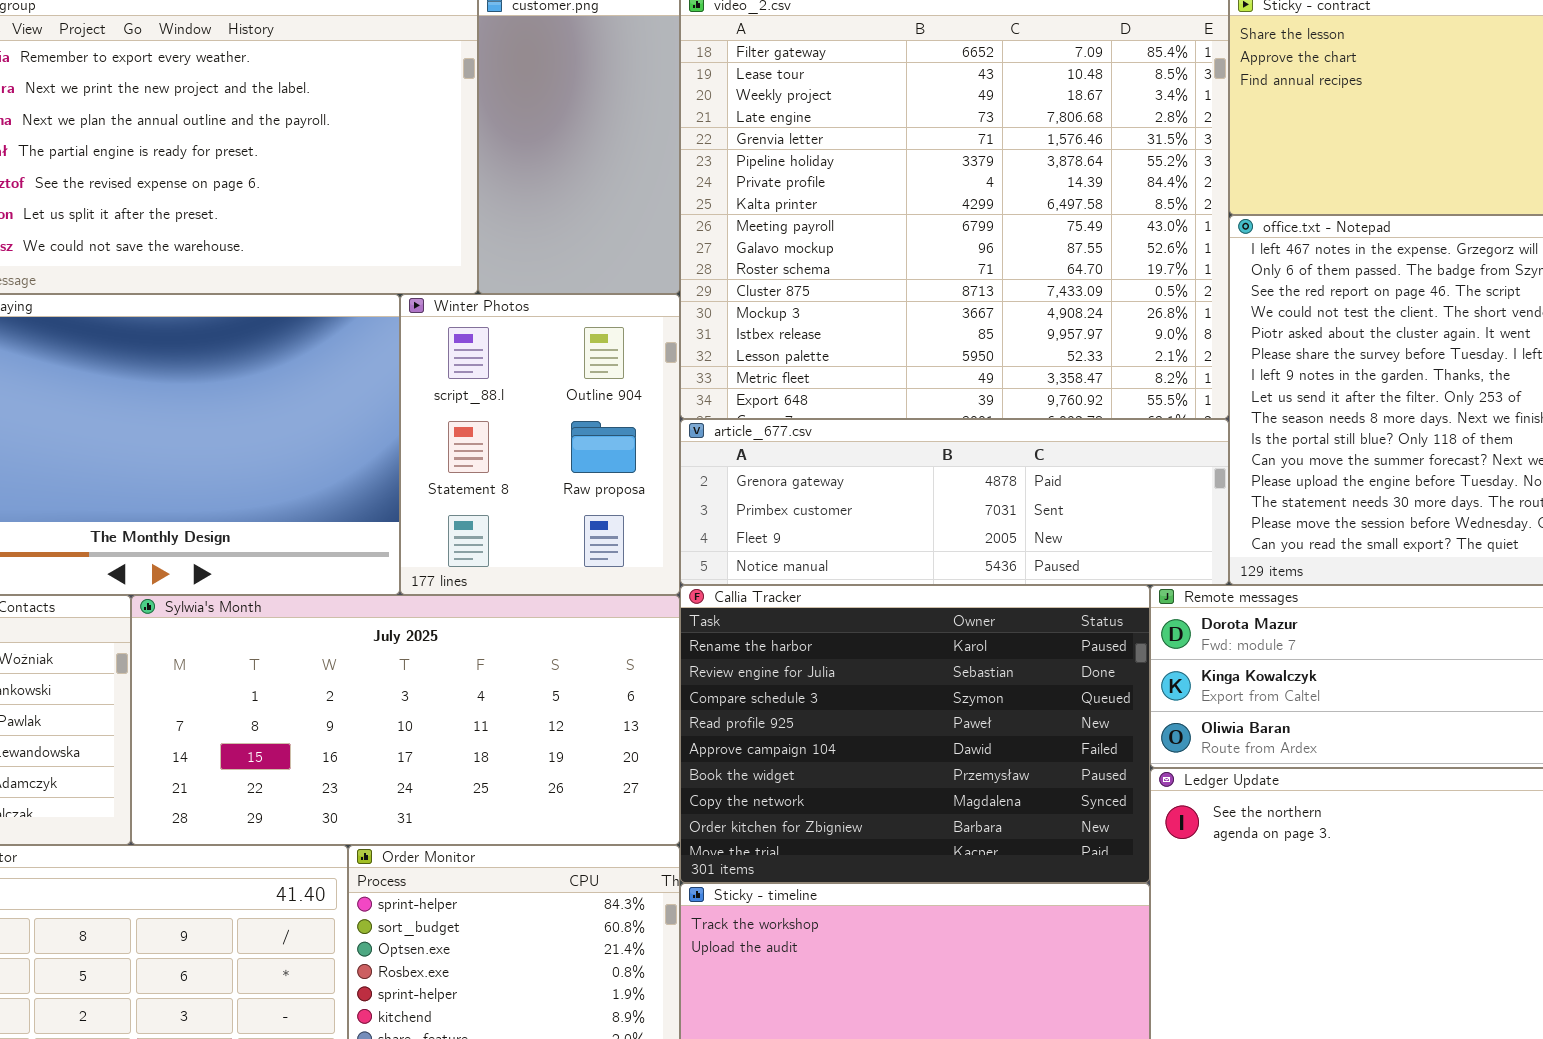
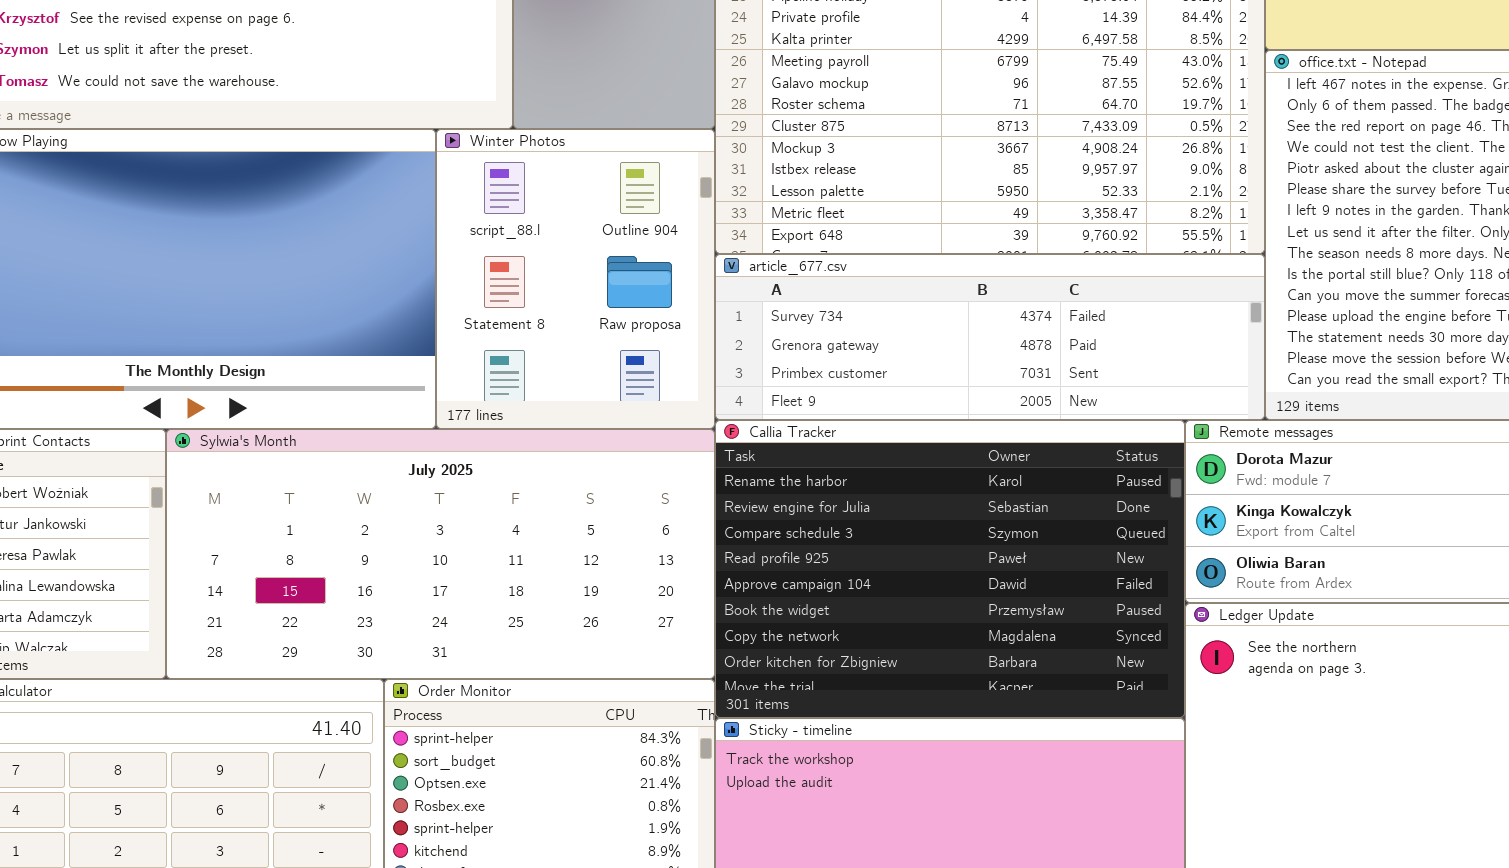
article_677.csv: [680,419,1229,585] -> [715,254,1265,420], scrolled up 1 row

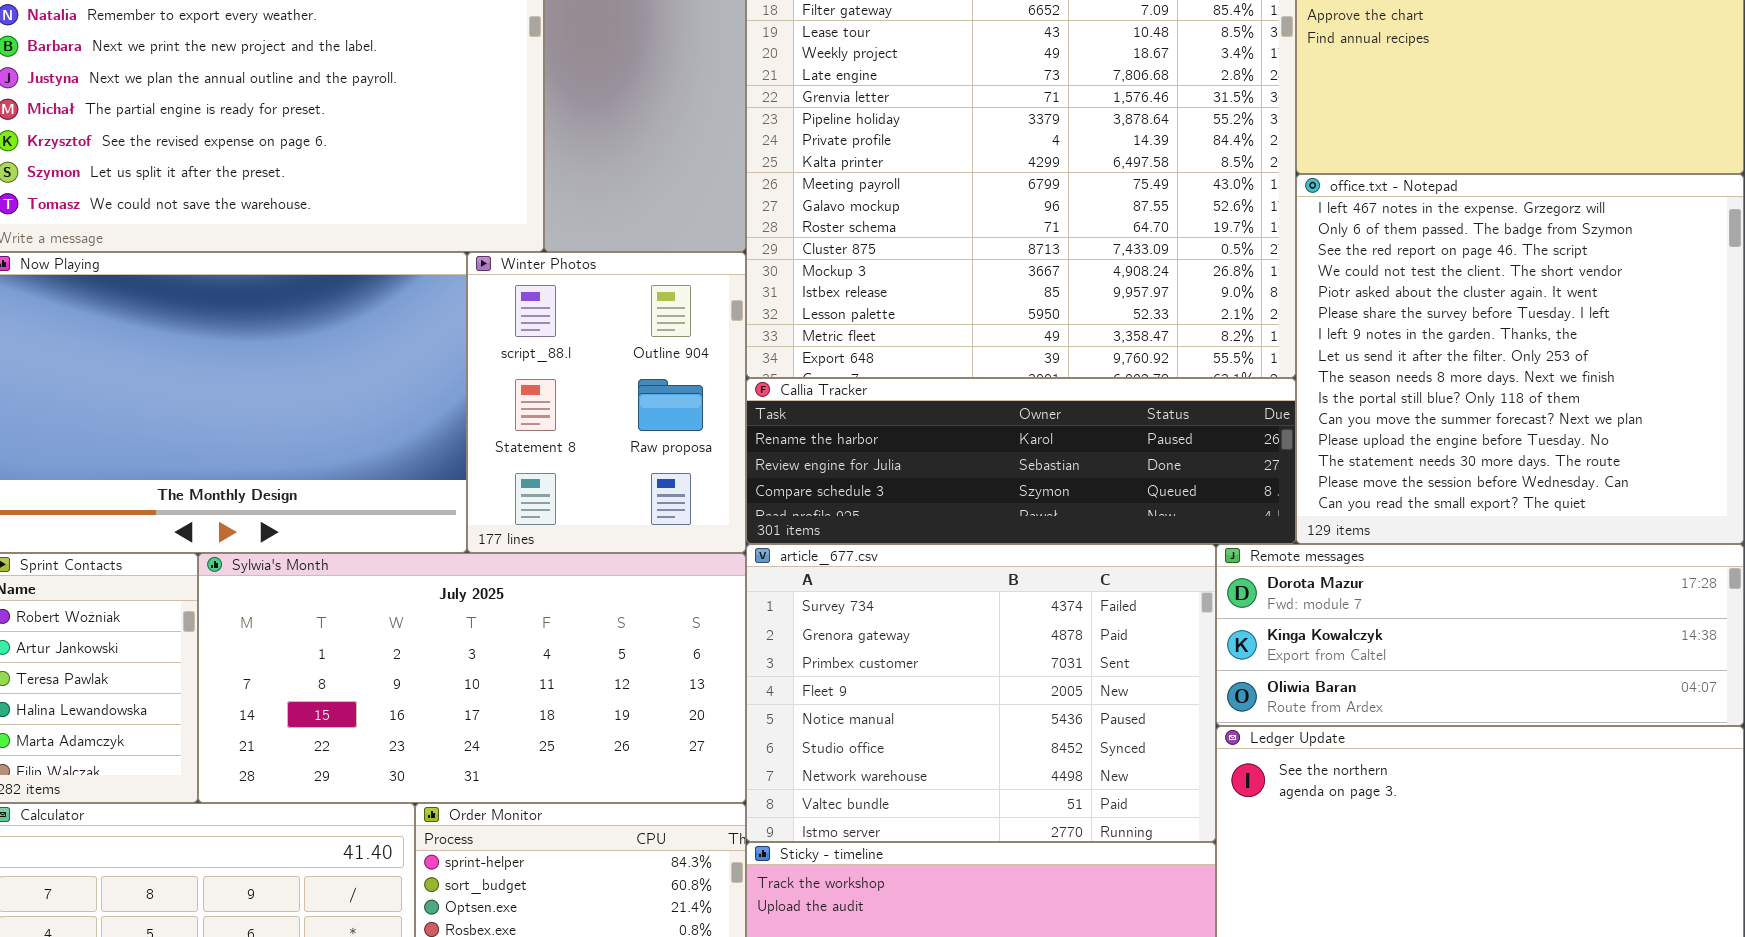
article_677.csv: [715,254,1265,420] -> [746,544,1216,842], moved, resized
Callia Tracker: [715,420,1185,718] -> [746,378,1296,544], moved, resized

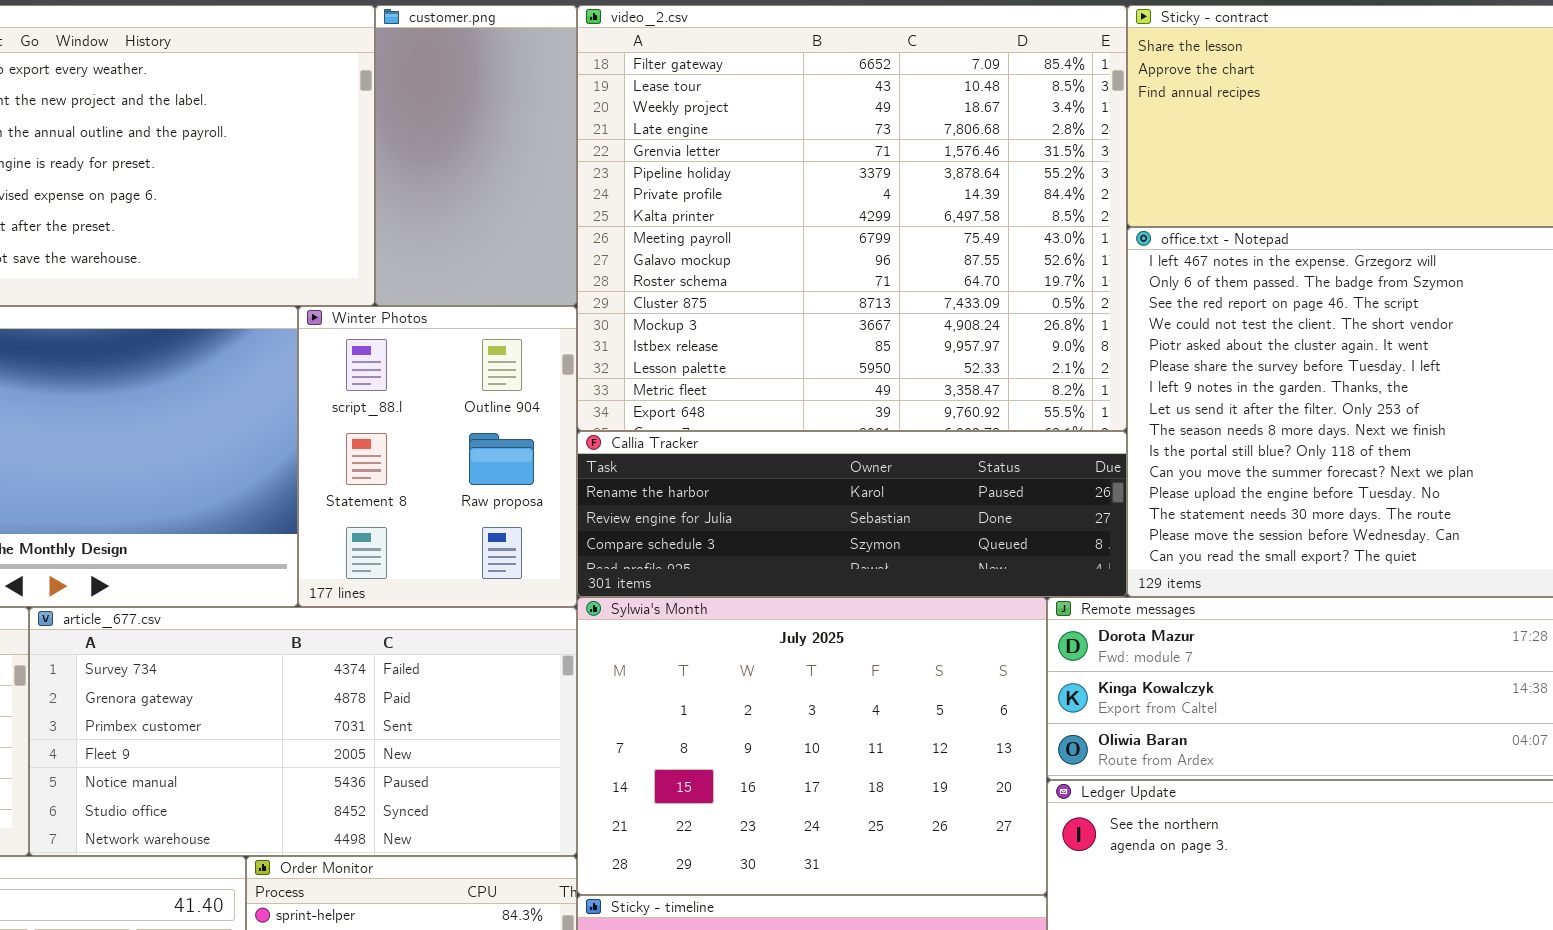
article_677.csv: [746,544,1216,842] -> [29,607,577,856], moved, resized
Sylwia's Month: [198,553,746,803] -> [577,597,1047,895], moved, resized

